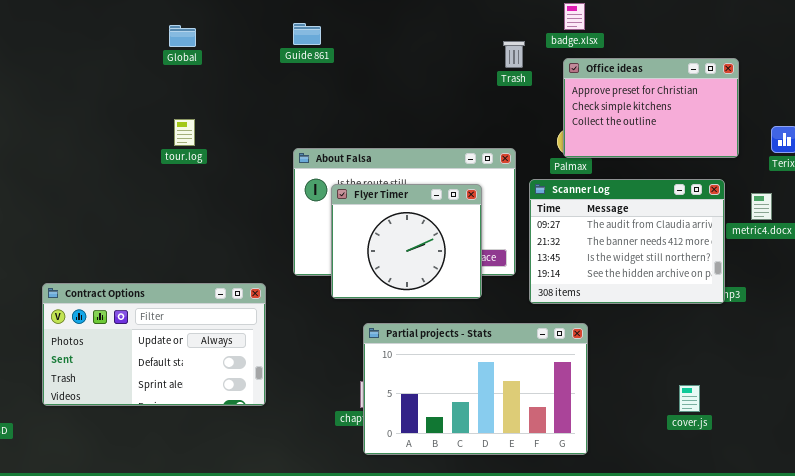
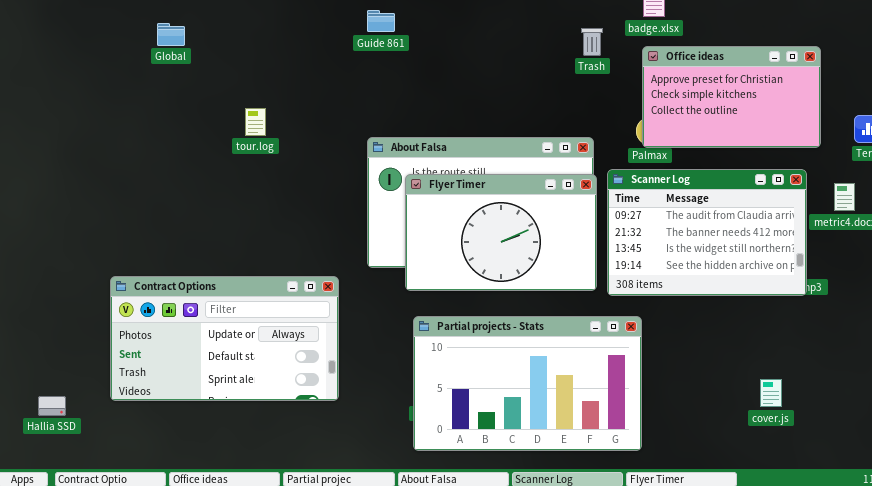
Global: [169,25,196,47] -> [157,23,185,46], moved
Flyer Timer: [331,184,482,299] -> [405,174,597,291], resized
Partial projects - Stats: [363,323,588,455] -> [413,316,642,451], moved

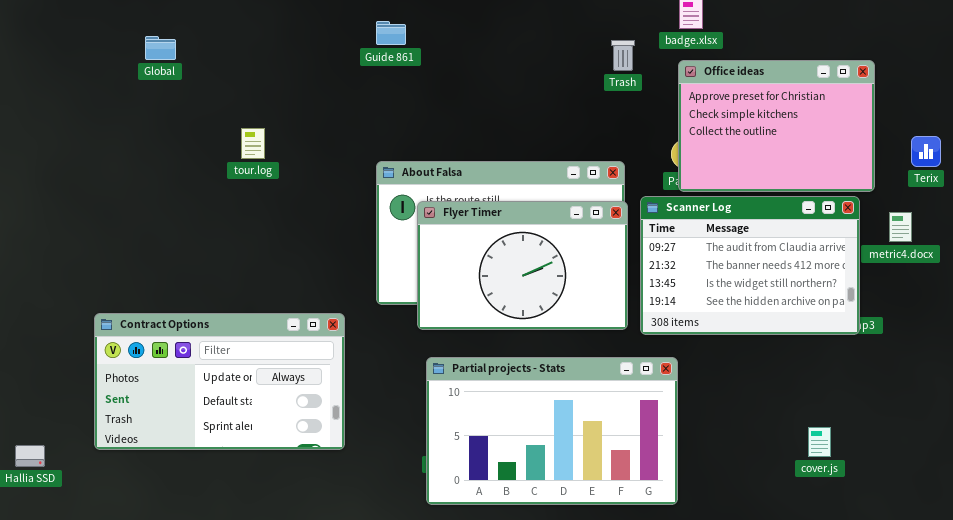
Office ideas: [642,46,821,148] -> [678,60,875,192], resized

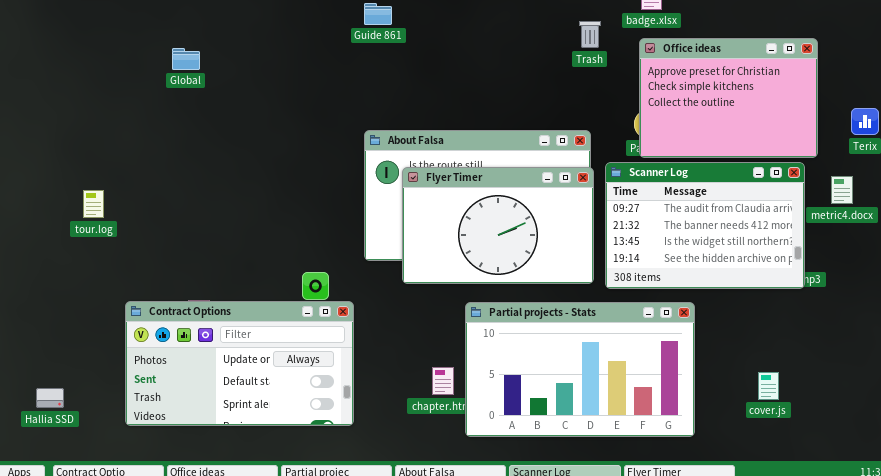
Global: [145,36,176,60] -> [172,48,200,70], moved
tour.log: [241,128,265,159] -> [83,190,104,218], moved
Contract Options: [94,313,345,450] -> [125,301,354,426], moved
Partial projects - Stats: [426,357,678,505] -> [465,302,695,437], moved

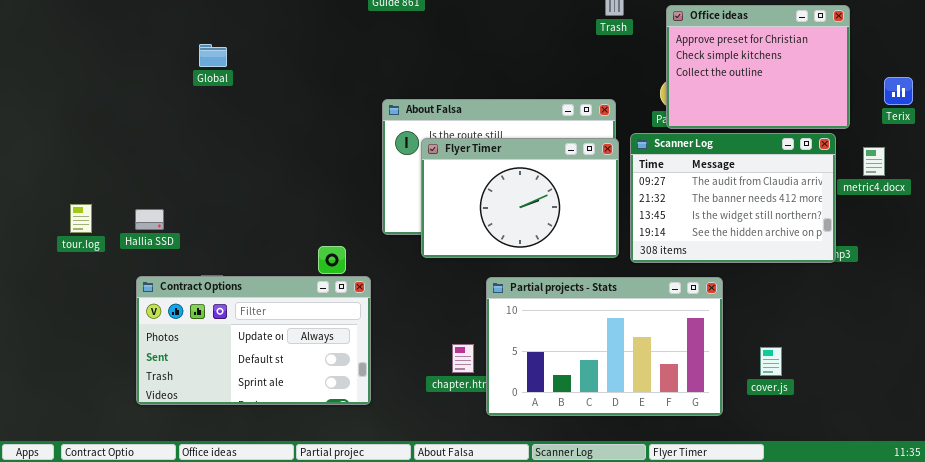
Global: [172,48,200,70] -> [199,44,227,67], moved
tour.log: [83,190,104,218] -> [70,204,92,233], moved
cover.js: [758,372,779,400] -> [760,347,782,376], moved
Hallia SSD: [36,388,64,408] -> [135,209,164,230], moved

